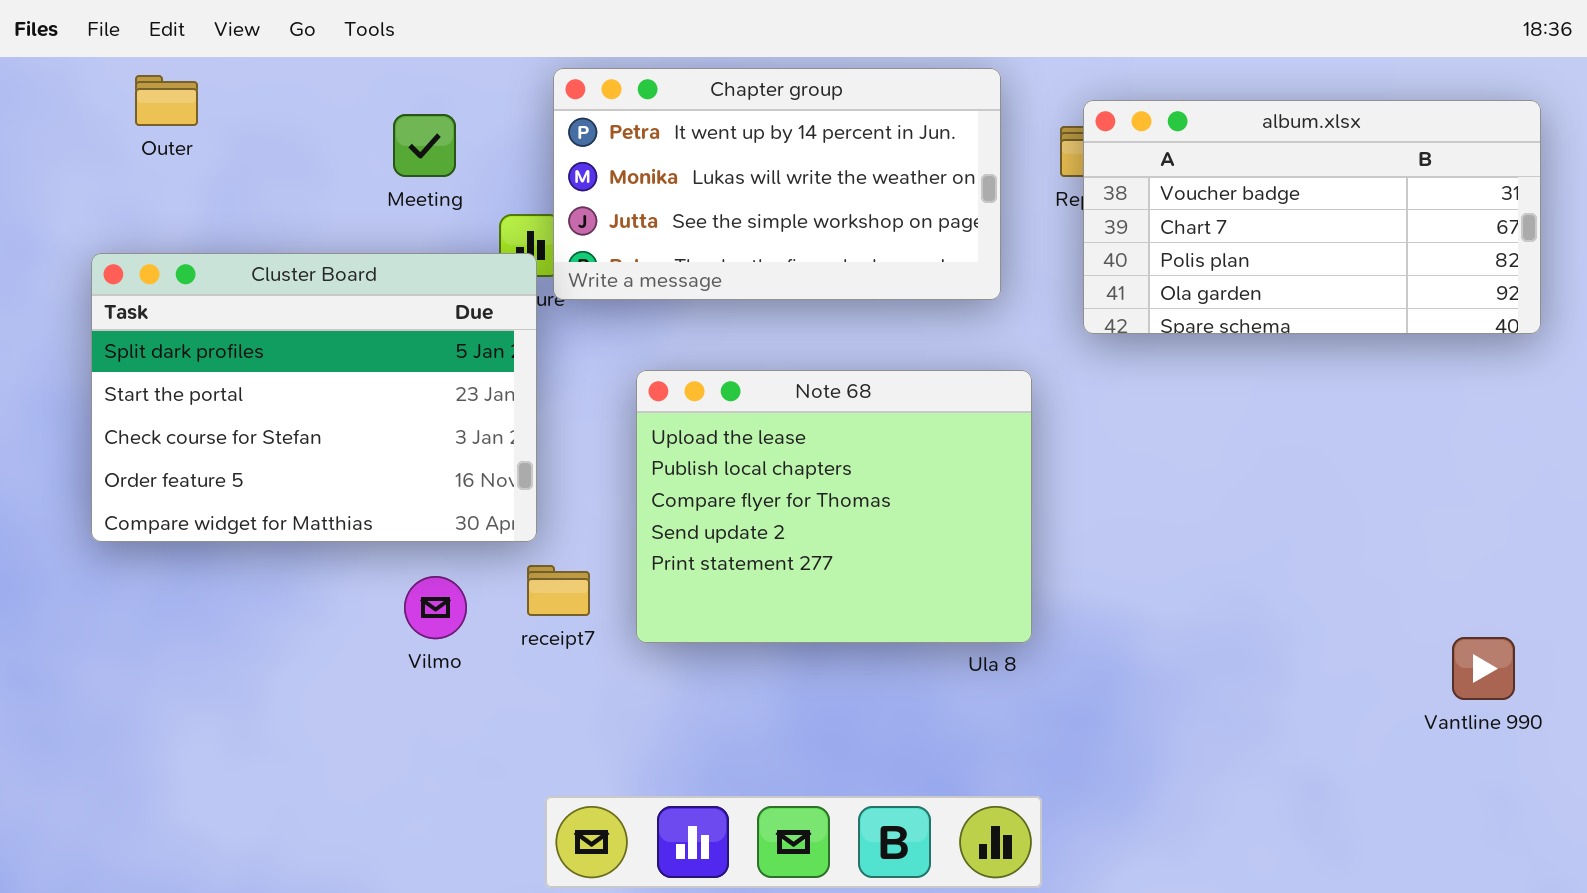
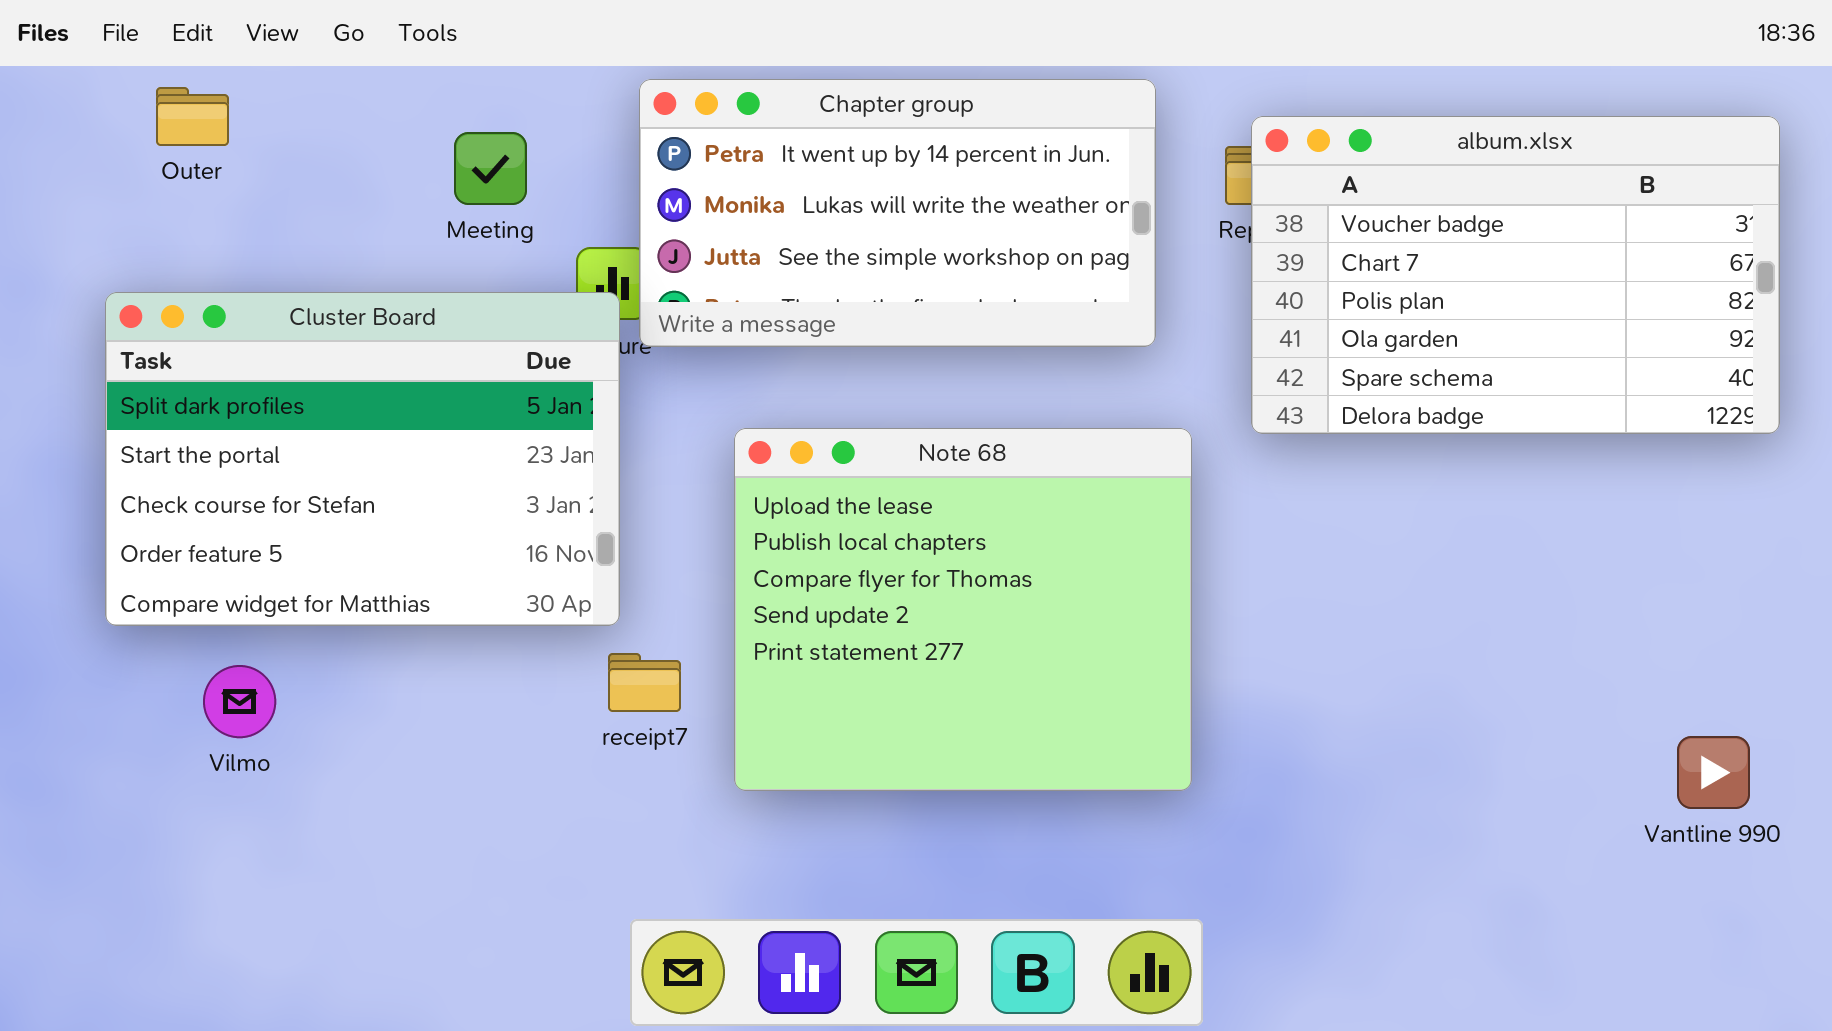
album.xlsx: [1083,100,1541,334] -> [1251,116,1780,434], resized
Note 68: [636,370,1032,643] -> [734,428,1192,791], resized
Vilmo: [404,576,467,639] -> [203,665,276,738], moved

